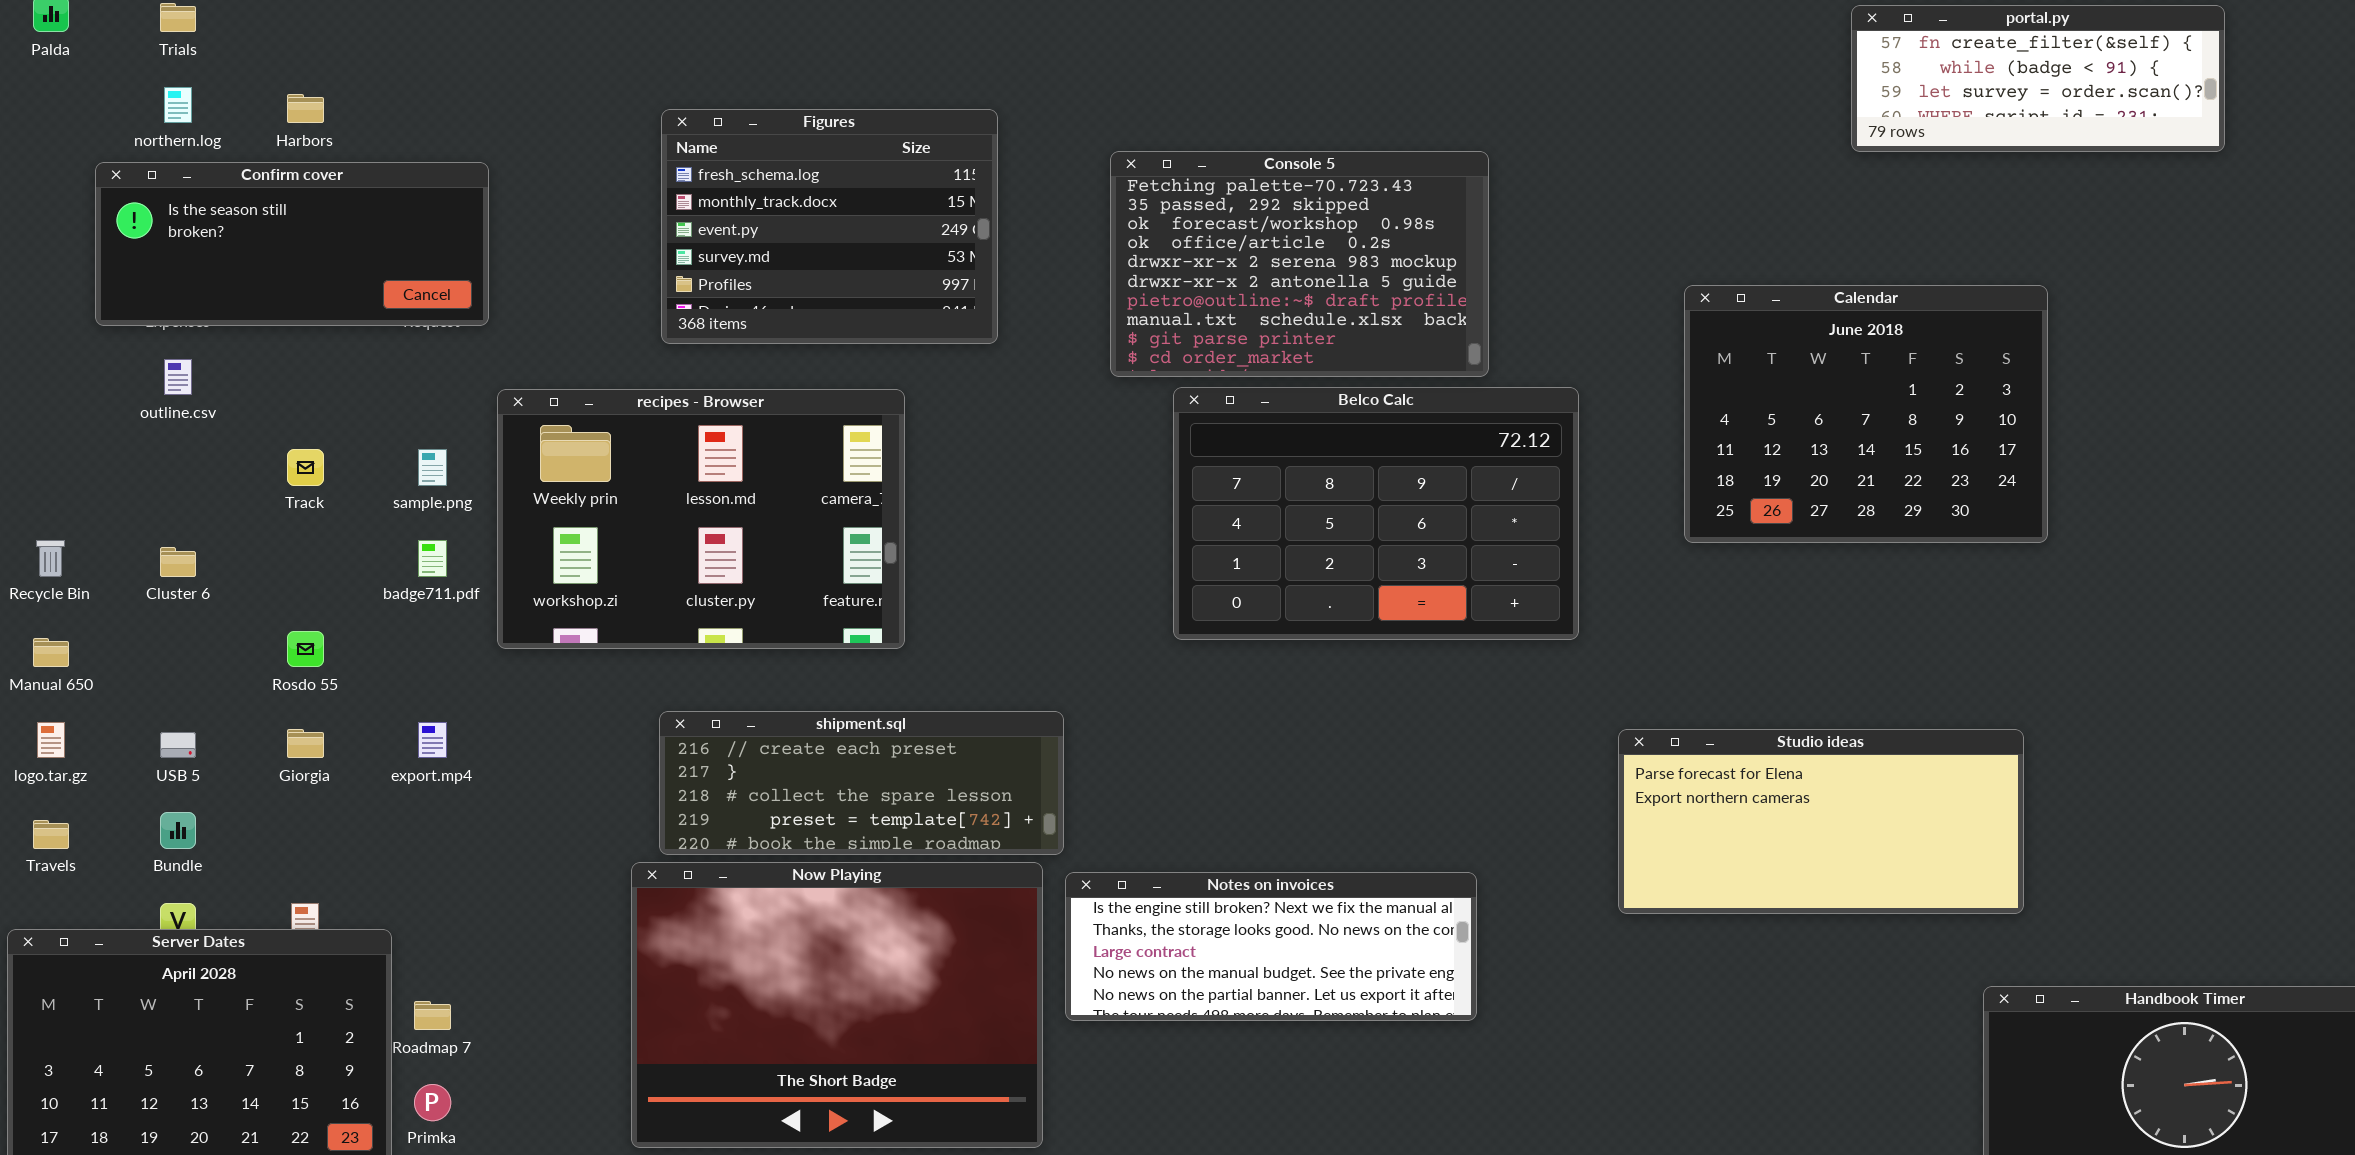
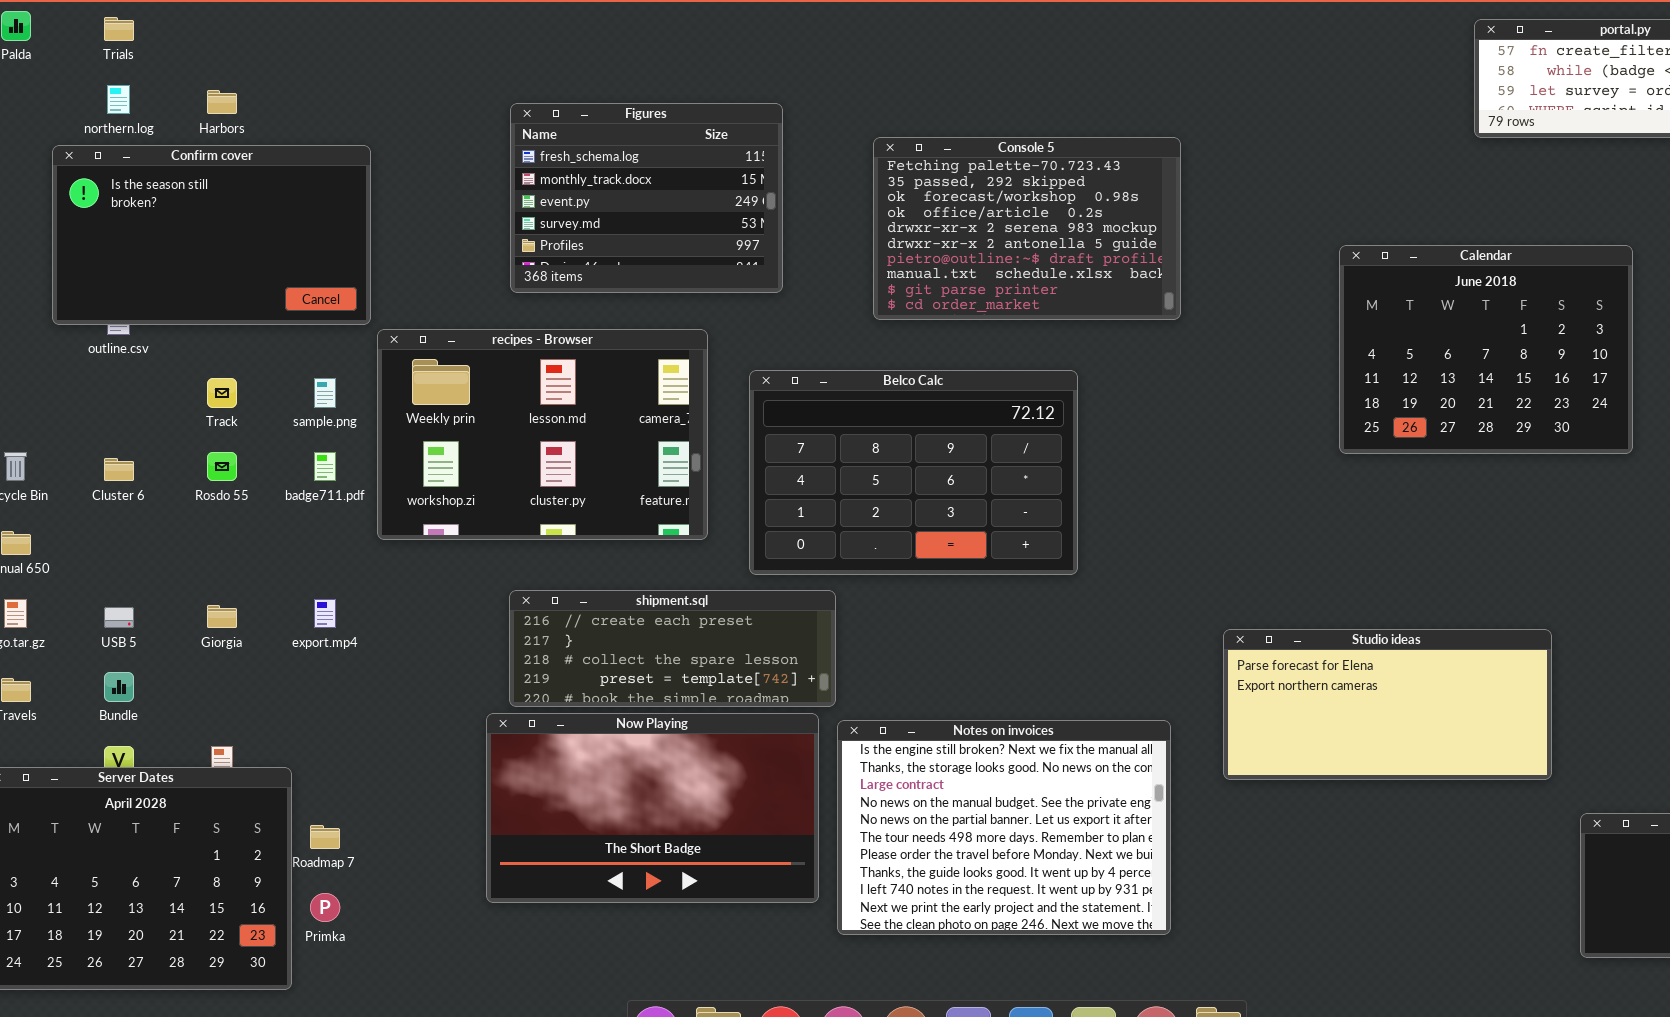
Confirm cover: [95,162,489,326] -> [52,145,371,325], resized
Belco Calc: [1173,387,1579,640] -> [749,370,1078,575], moved
Rosdo 55: [287,631,324,667] -> [207,452,237,481], moved
Studio ideas: [1618,729,2024,914] -> [1223,629,1552,780], moved
Now Playing: [631,862,1043,1148] -> [486,713,819,903], resized
Notes on invoices: [1065,872,1477,1021] -> [837,720,1171,935], resized

